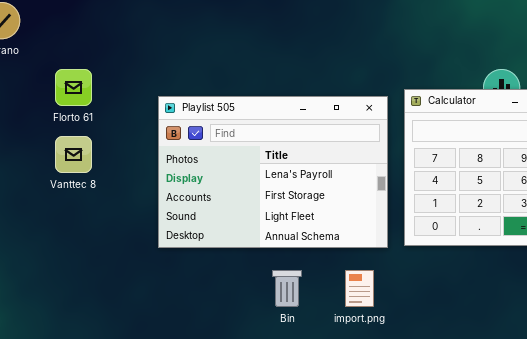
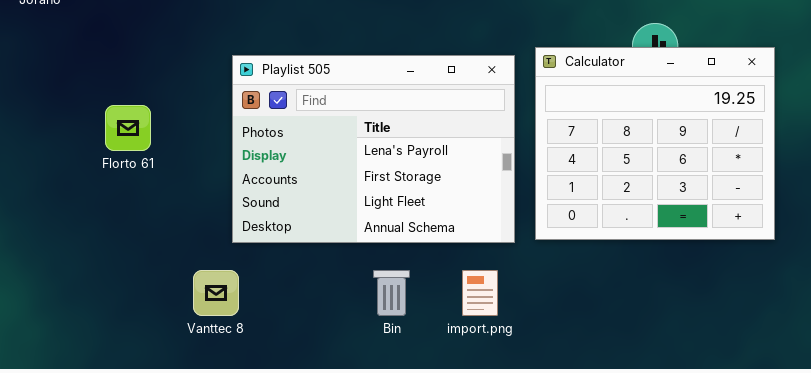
Florto 61: [55,69,92,106] -> [105,105,151,151], moved
Vanttec 8: [55,136,92,173] -> [193,270,239,316], moved

